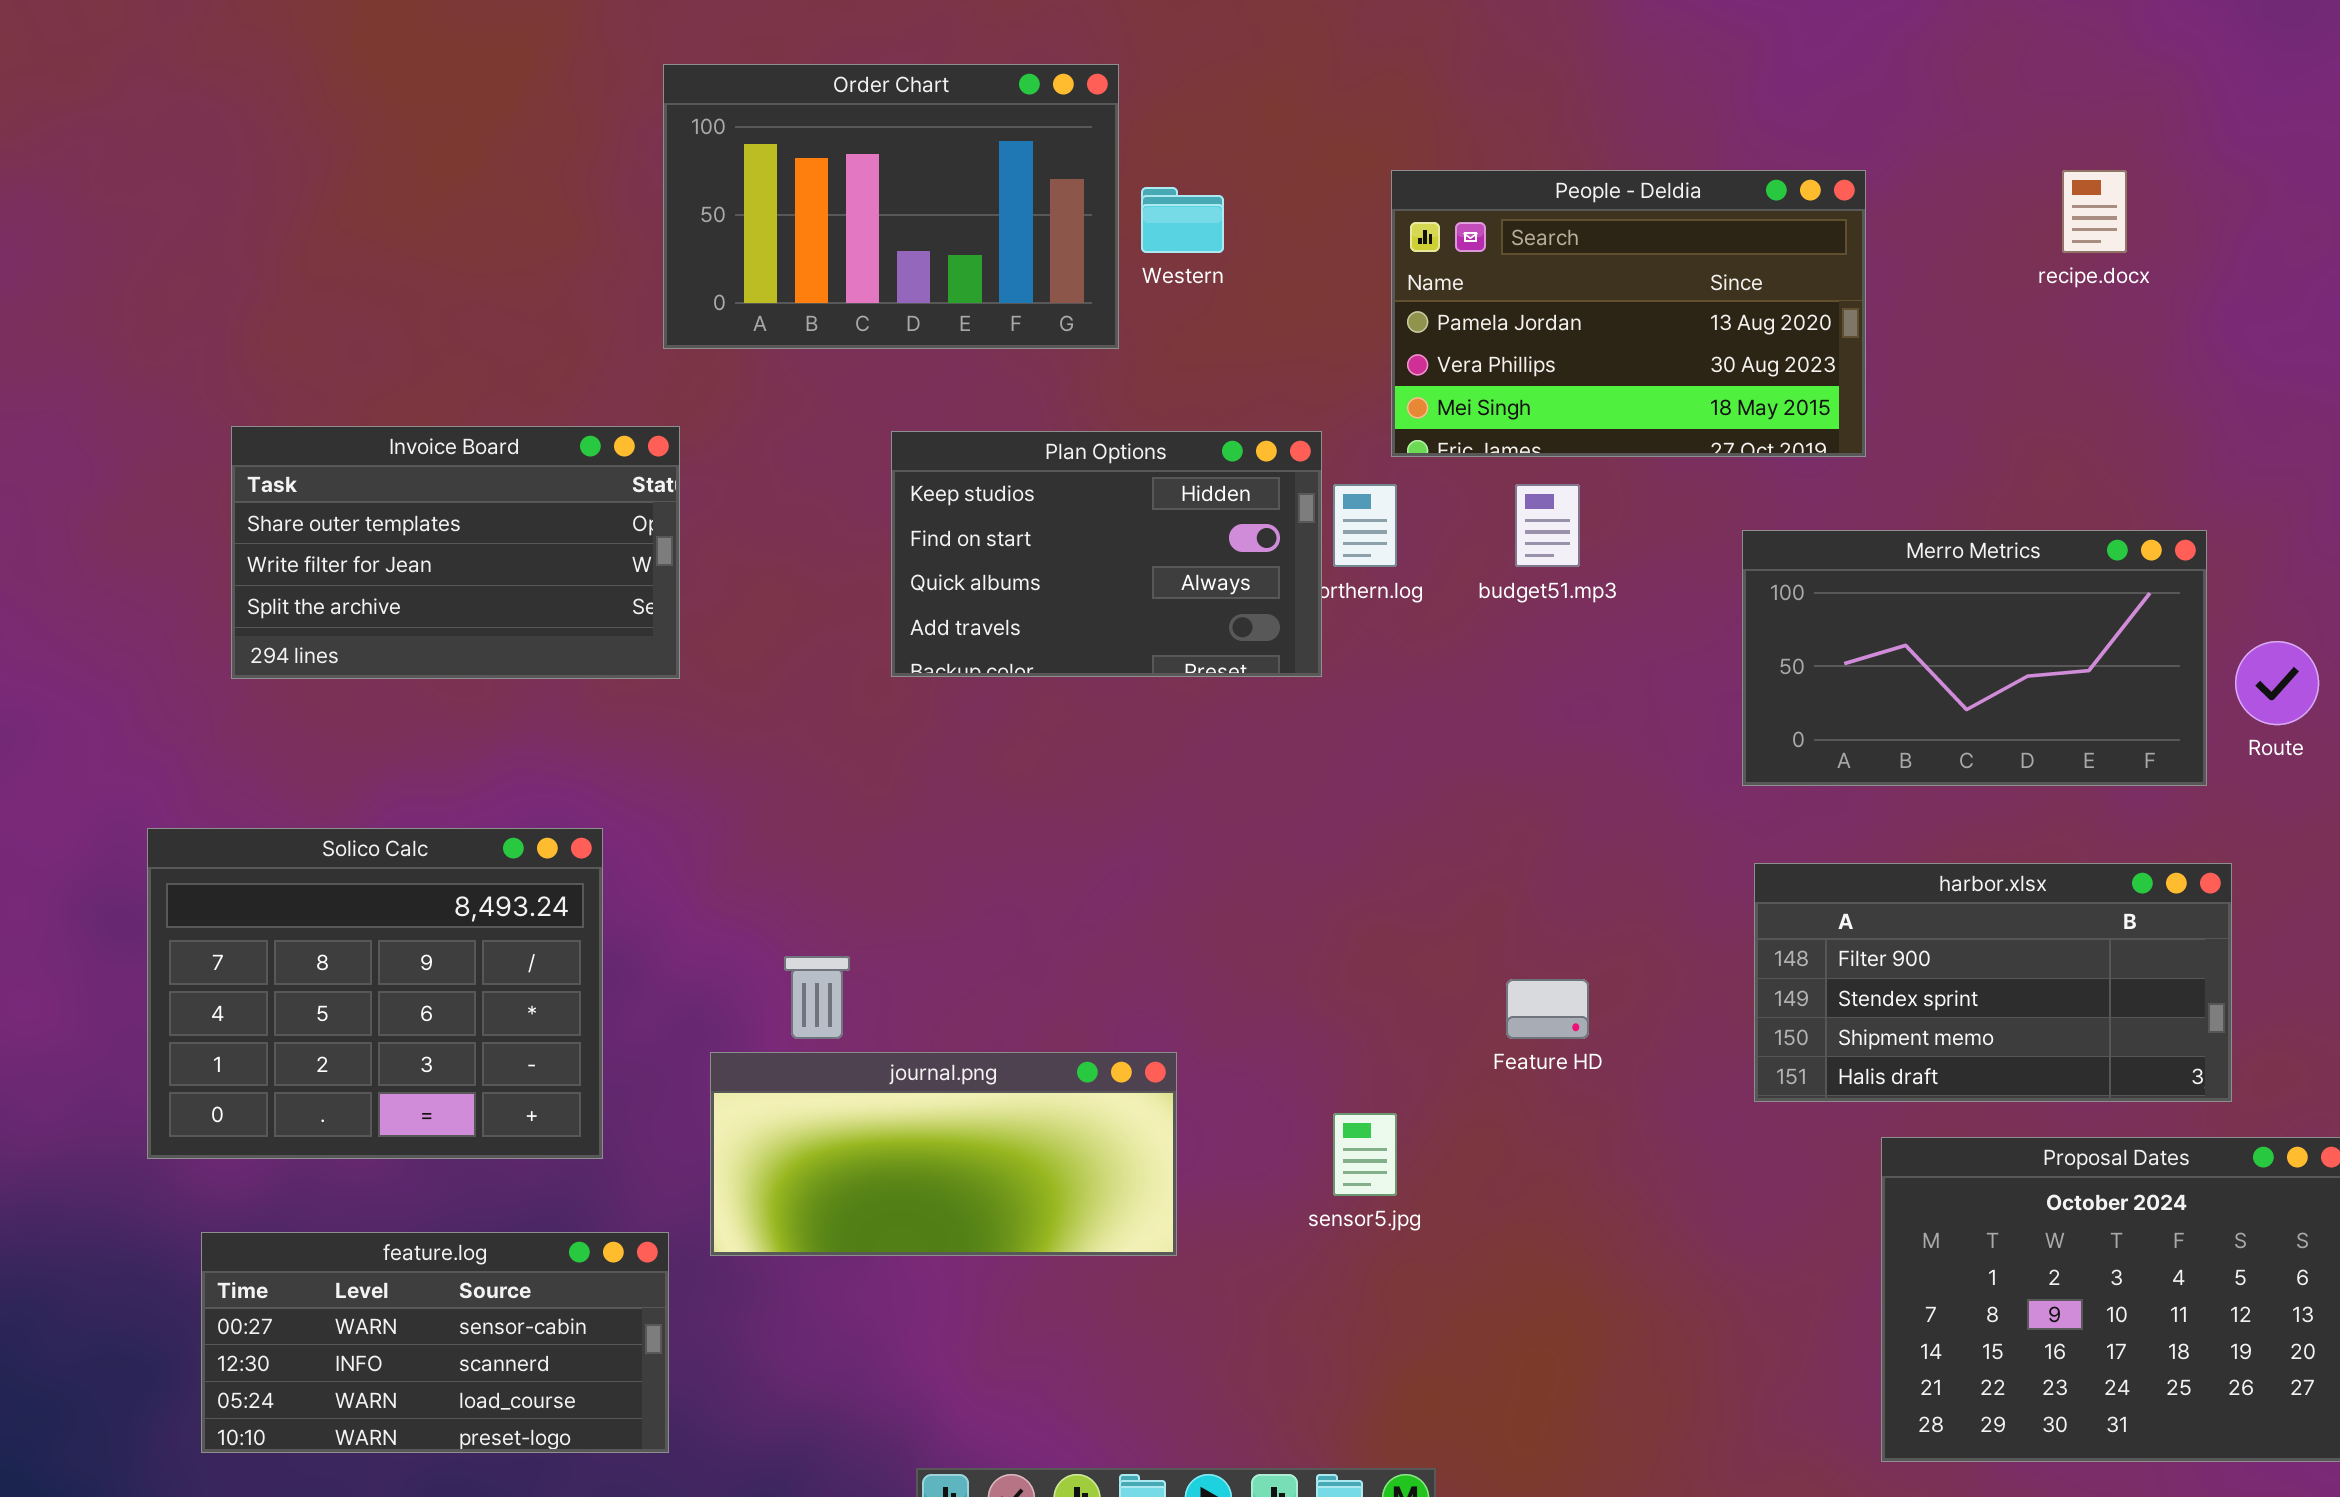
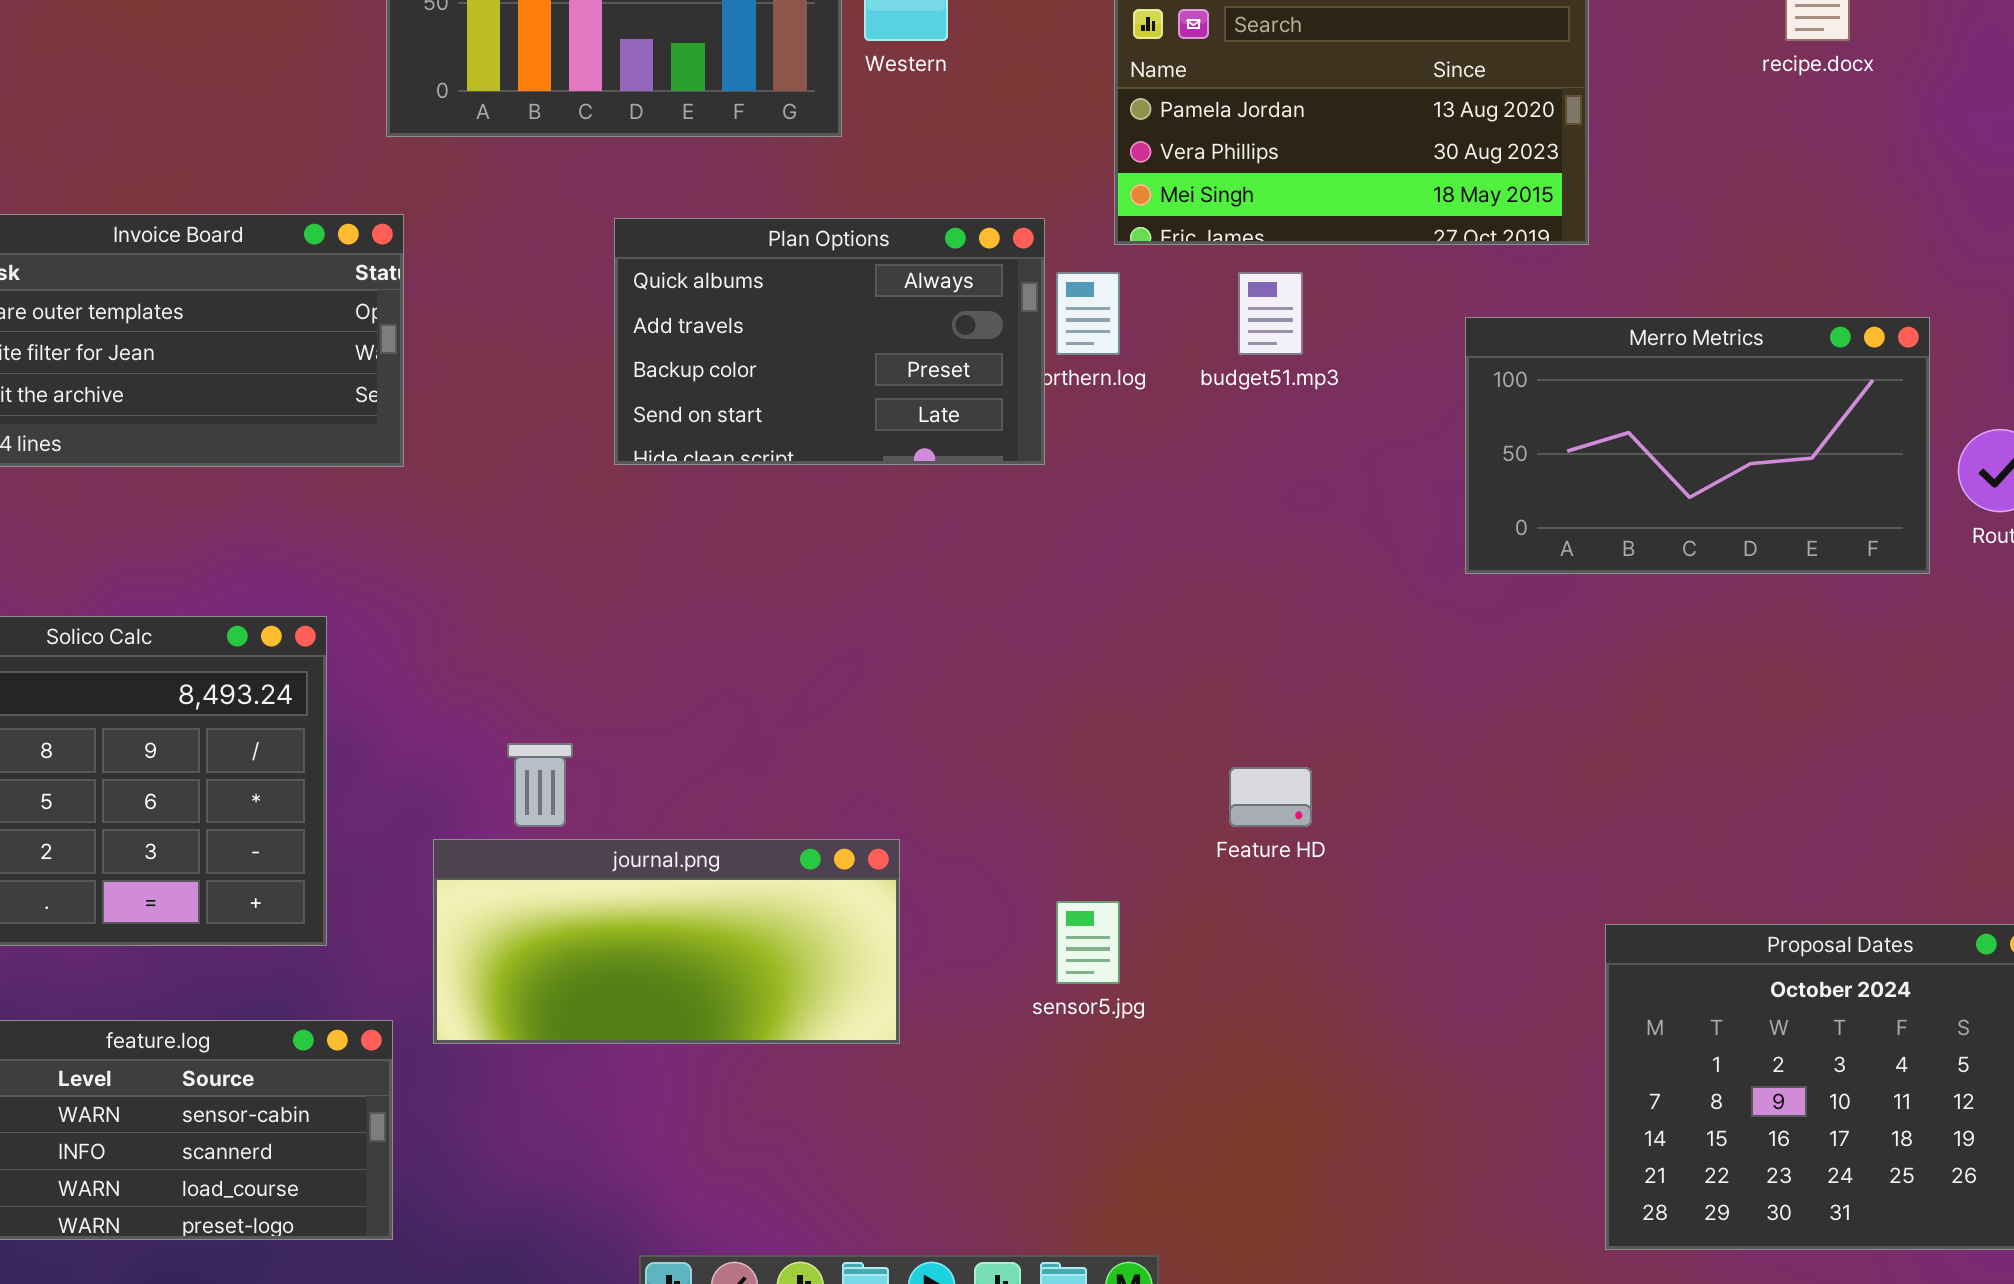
Plan Options: [891,431,1322,677] -> [614,218,1045,465], scrolled down 2 rows
harbor.xlsx: [1754,863,2232,1102] -> none, closed

